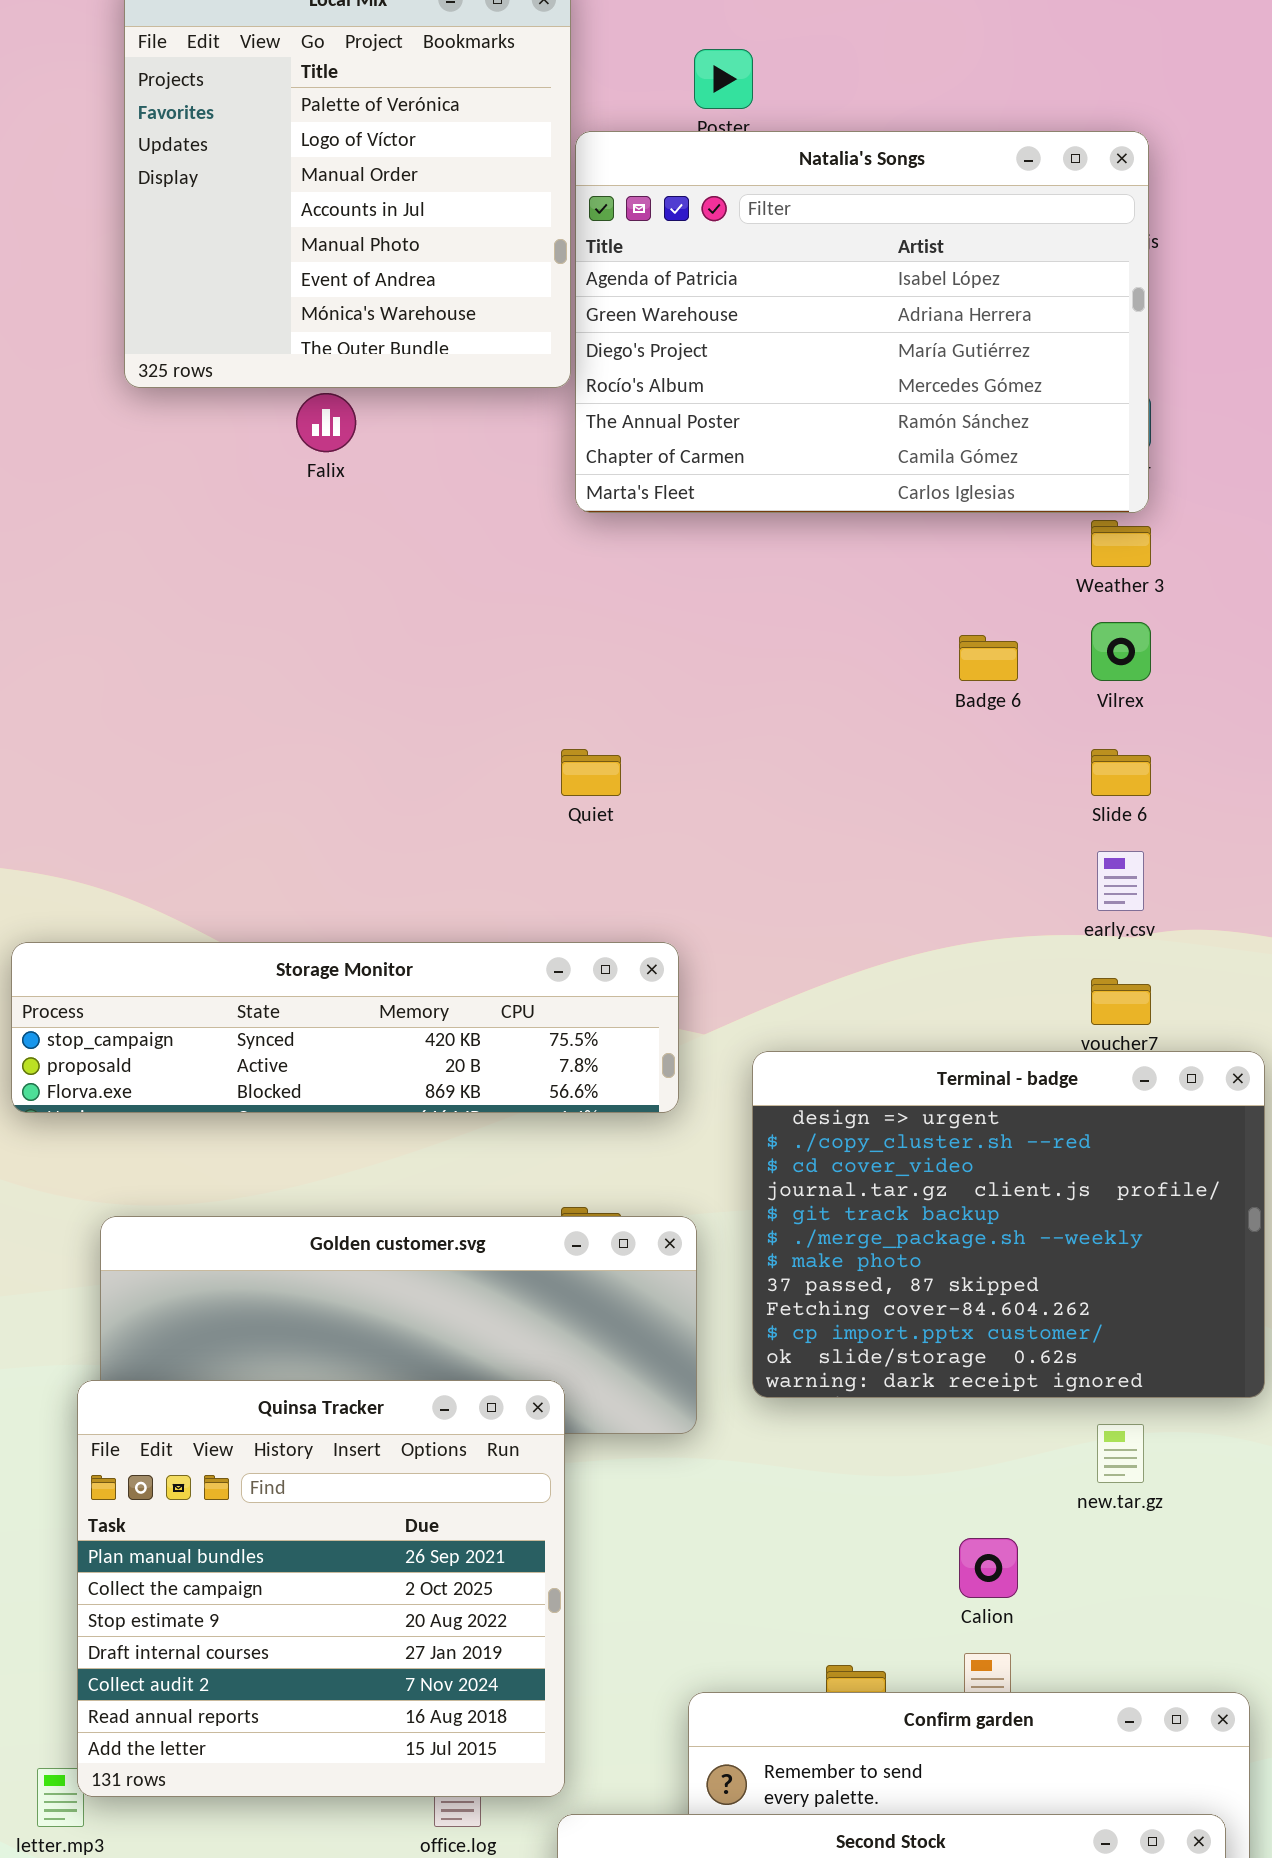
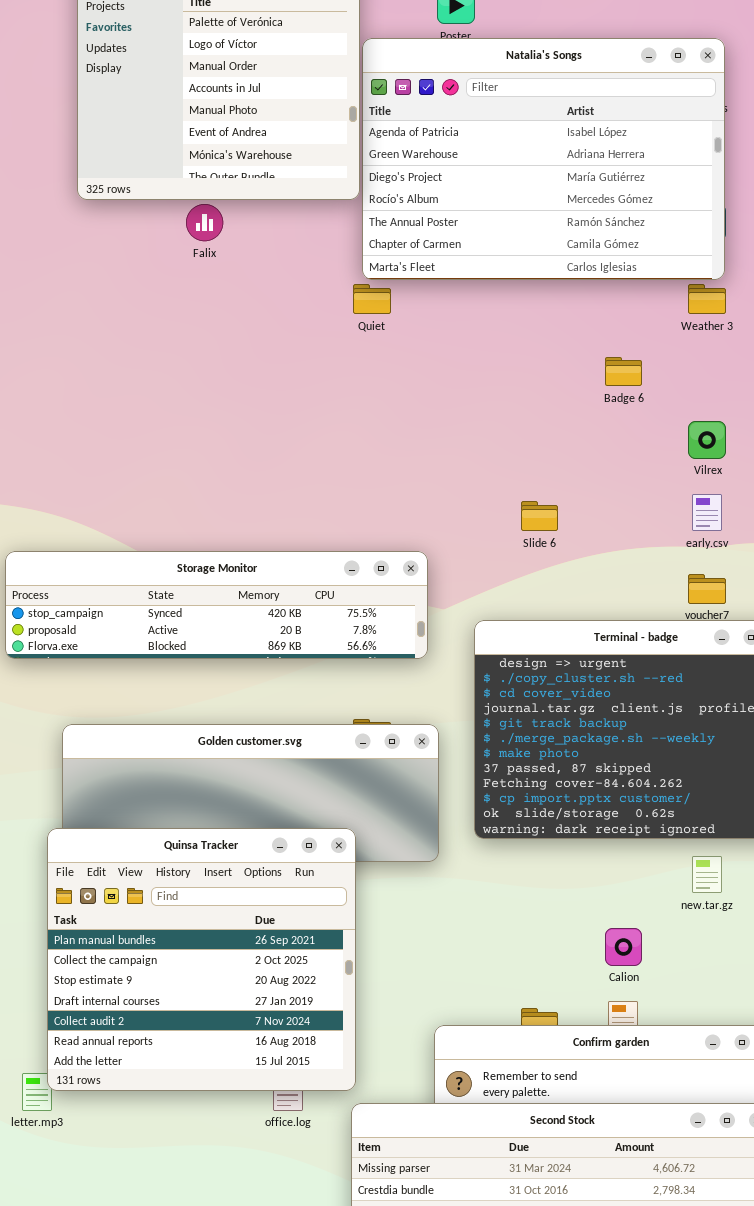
Vilrex: [1091,622,1151,681] -> [688,421,726,459], moved
Quiet: [561,749,621,796] -> [353,284,391,314], moved
Slide 6: [1091,749,1151,796] -> [521,501,558,531], moved

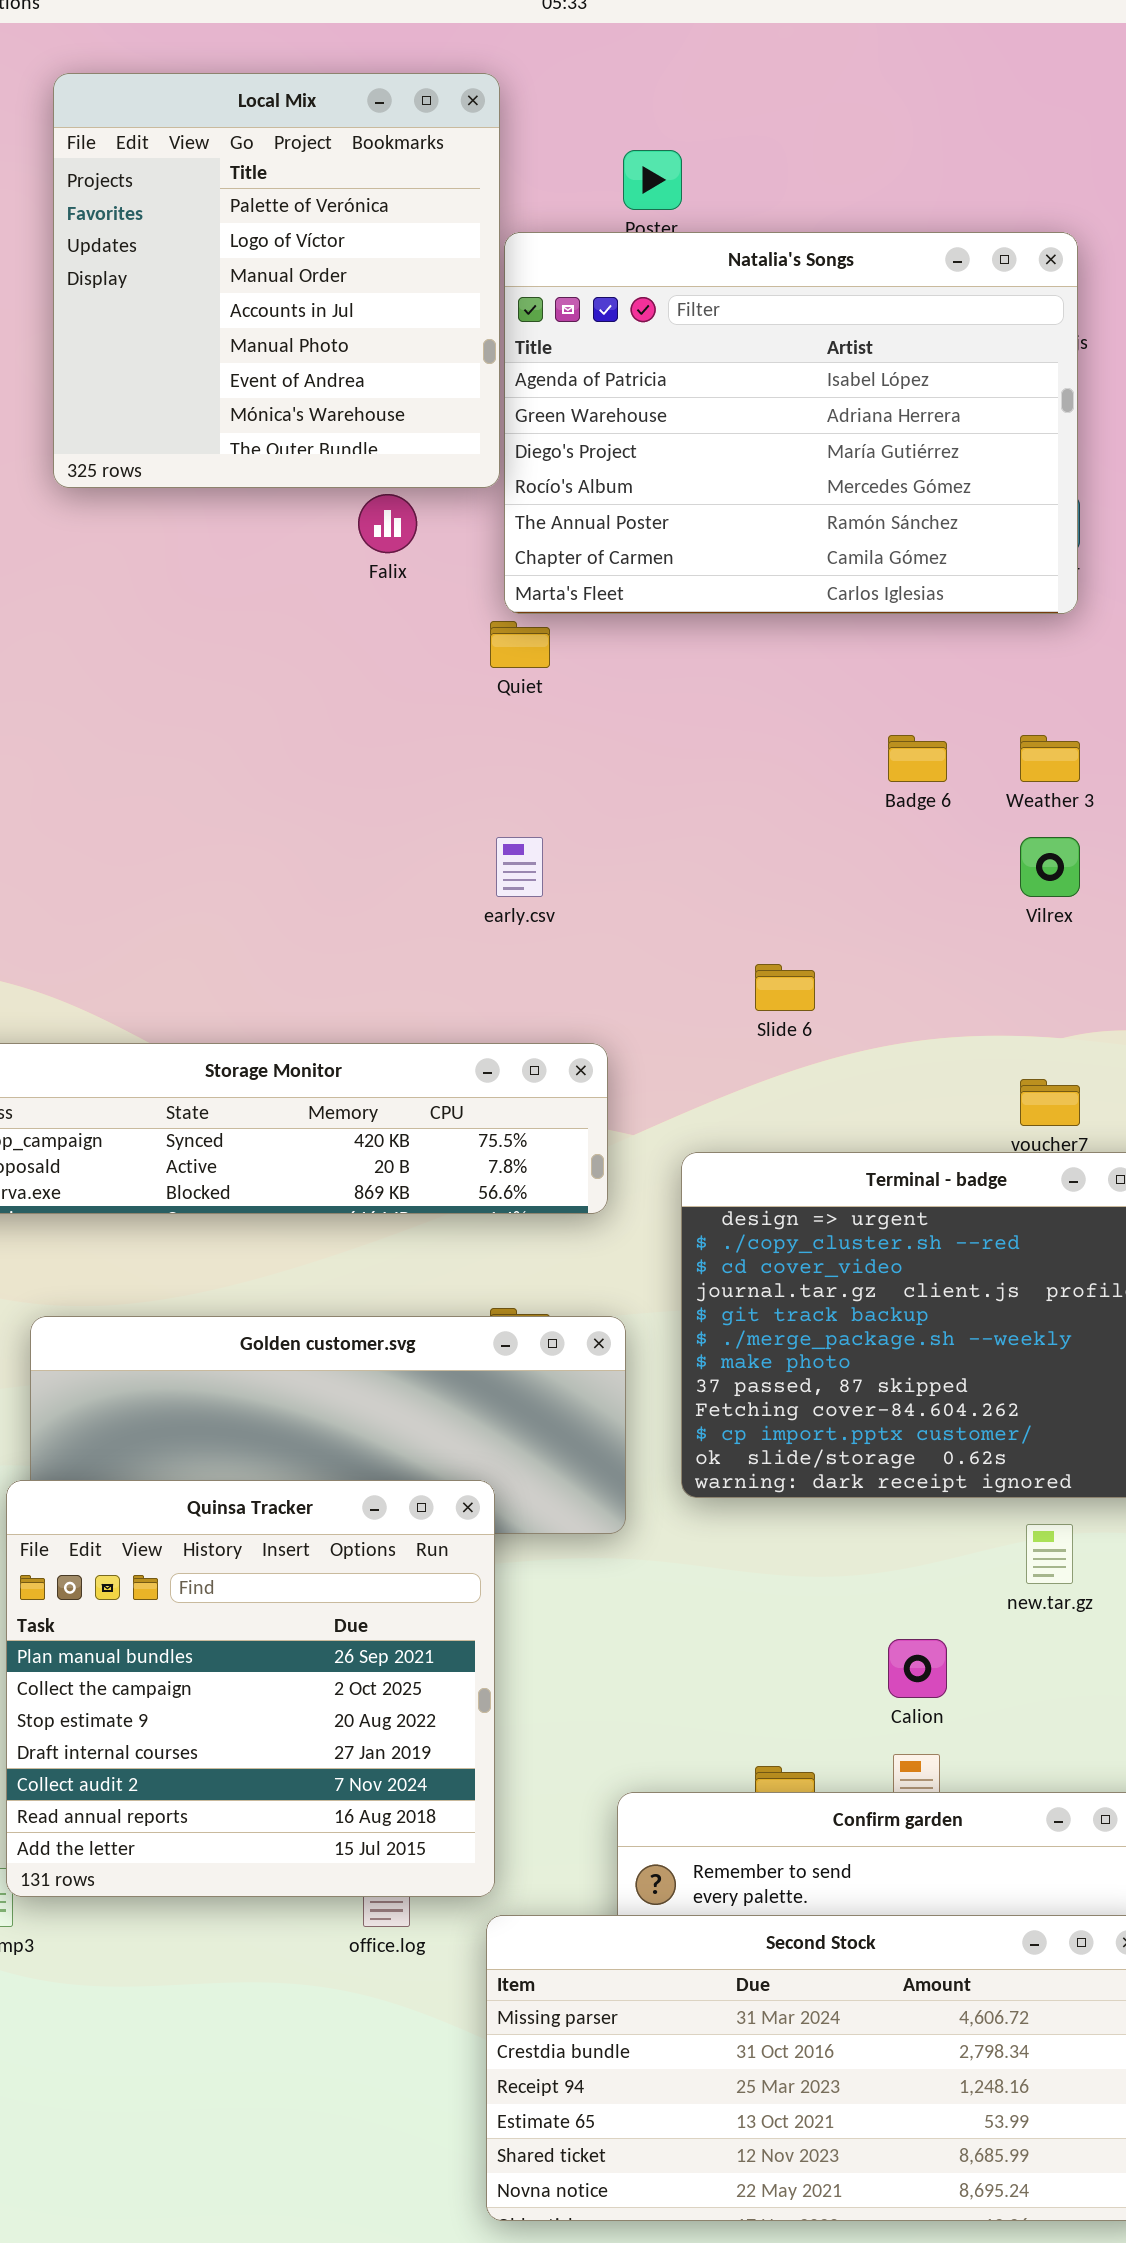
Falix: [186,204,223,241] -> [358,494,417,553], moved
Weather 3: [688,284,726,314] -> [1020,735,1080,782], moved
early.csv: [692,494,722,531] -> [496,837,543,897], moved

